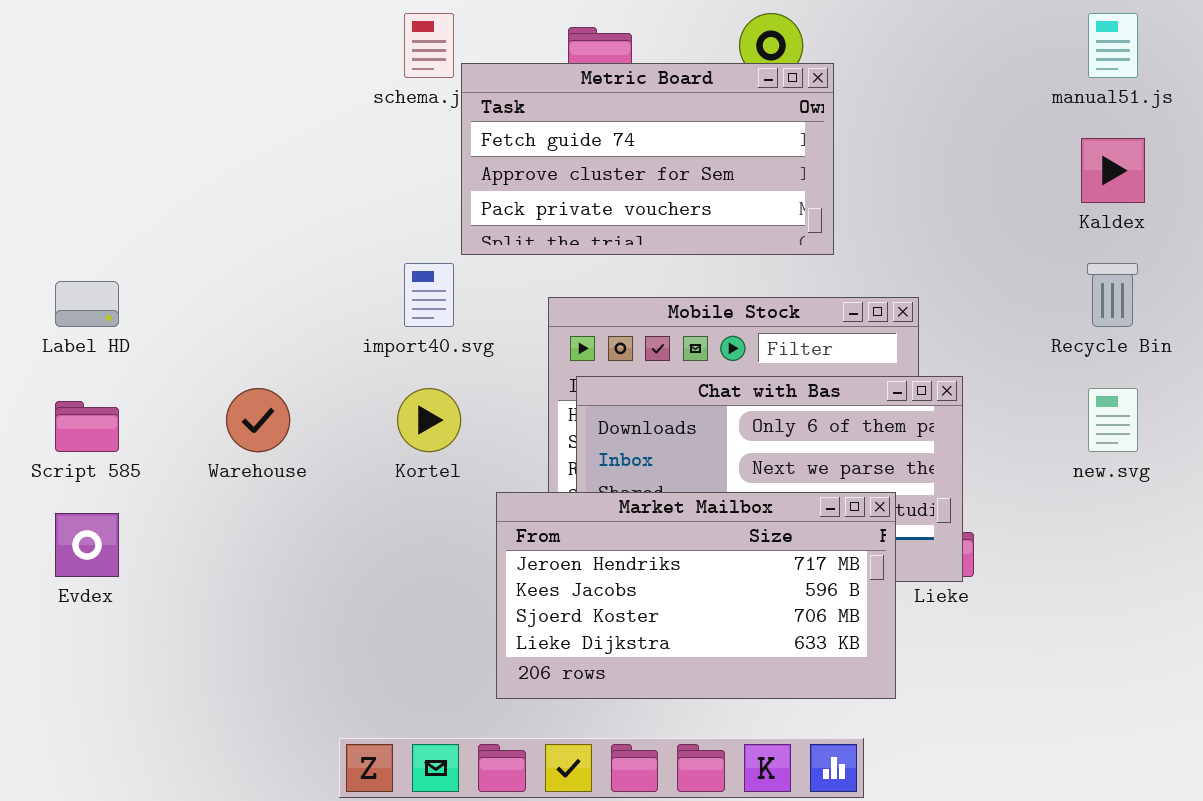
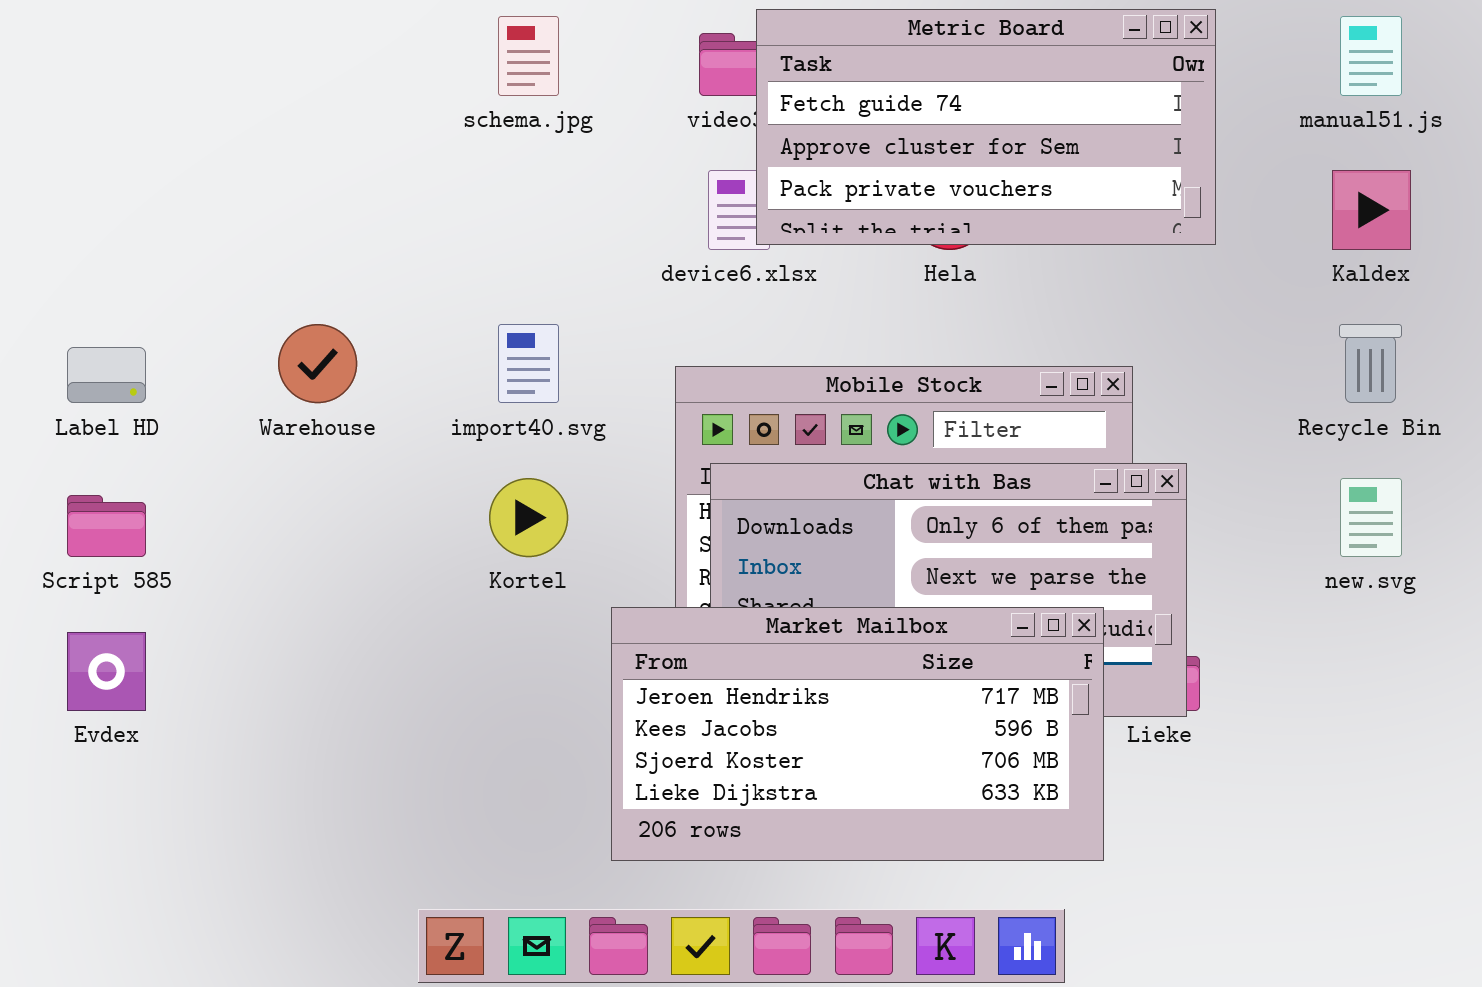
Metric Board: [461,63,834,255] -> [756,9,1216,245], moved
Warehouse: [226,388,290,452] -> [278,324,357,403], moved

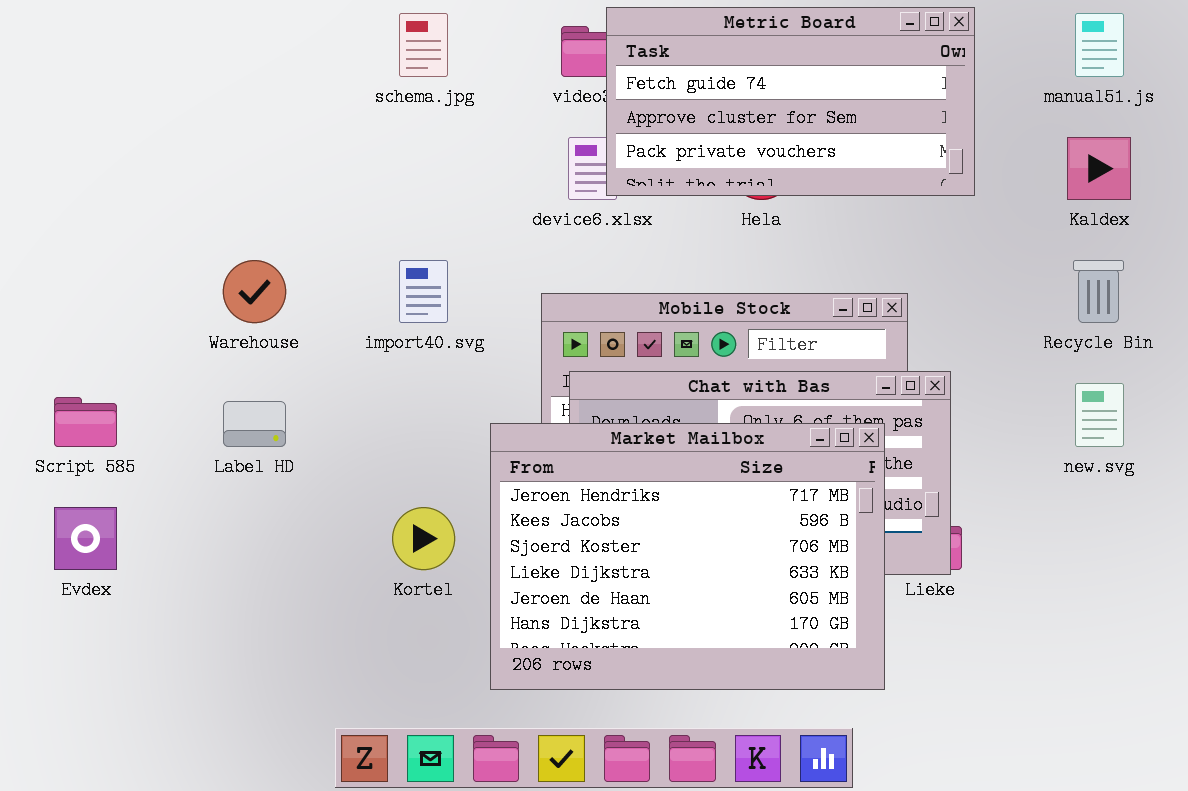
Label HD: [67,347,146,403] -> [223,401,286,447], moved
Kortel: [489,478,568,557] -> [392,507,455,570], moved
Market Mailbox: [611,607,1104,861] -> [490,423,885,690], resized

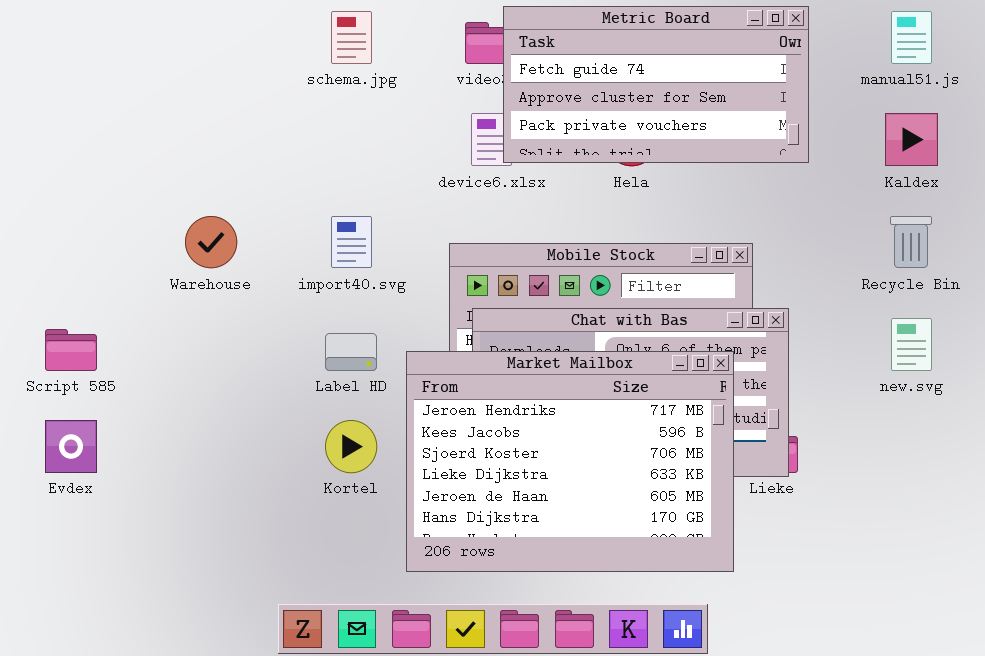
Label HD: [223,401,286,447] -> [325,333,377,371], moved

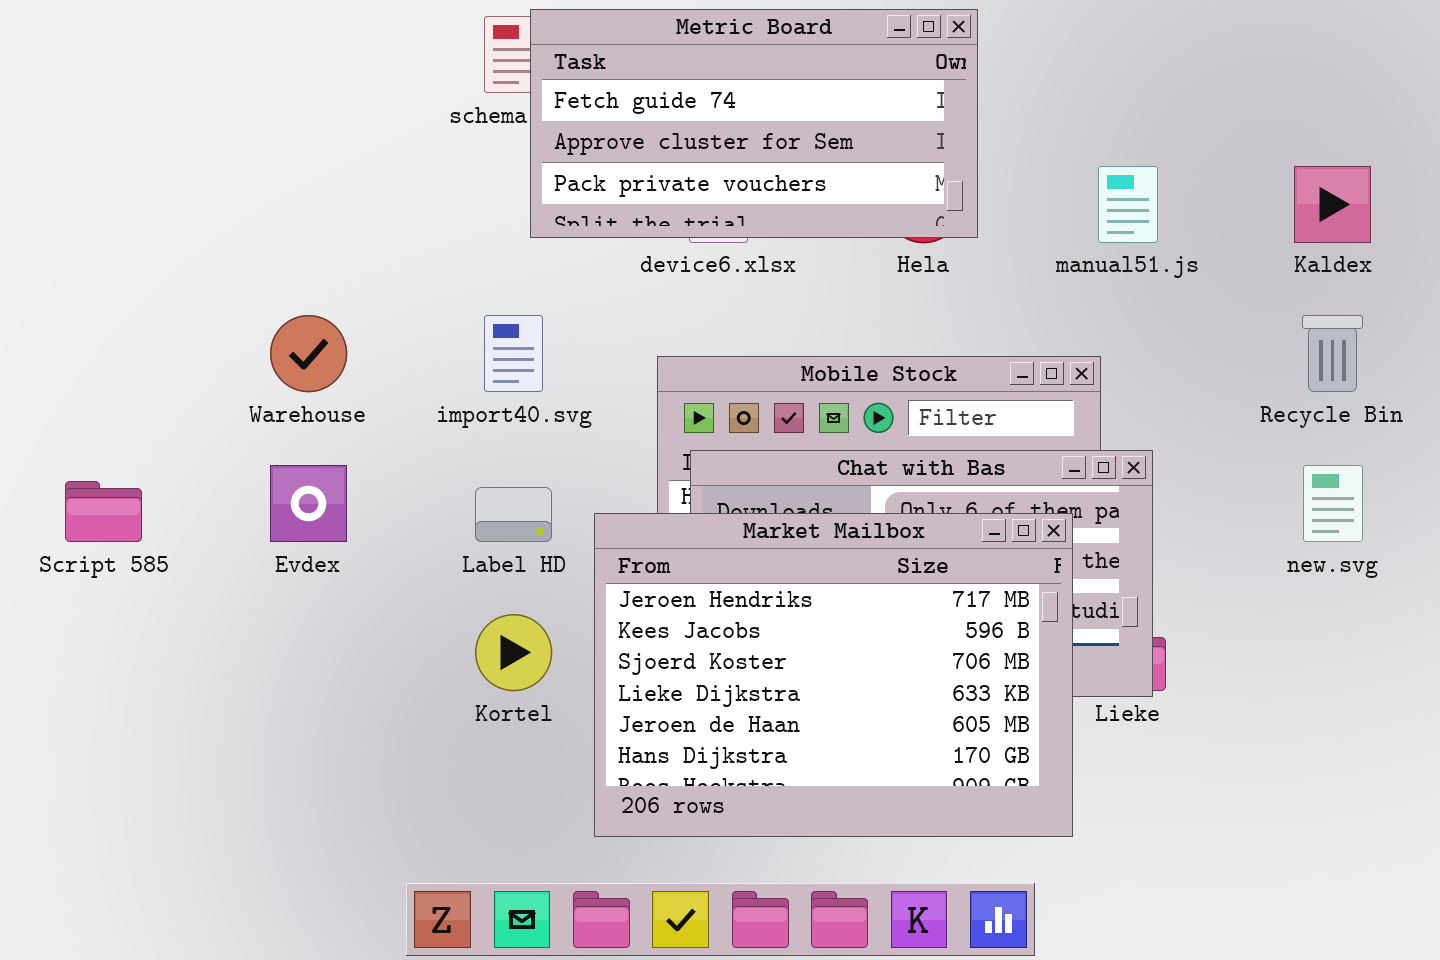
Metric Board: [503,6,809,163] -> [530,9,978,238], moved
manual51.js: [891,11,932,64] -> [1098,166,1158,243], moved
Evdex: [45,420,97,473] -> [270,465,347,542], moved

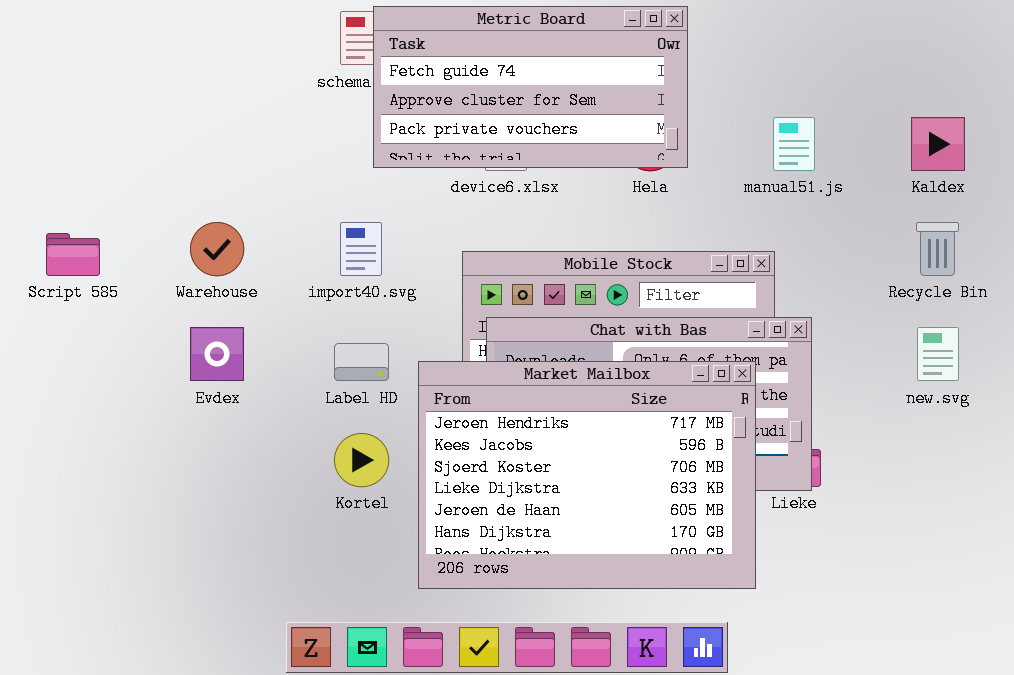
Script 585: [65,481,142,542] -> [46,233,100,276], moved

